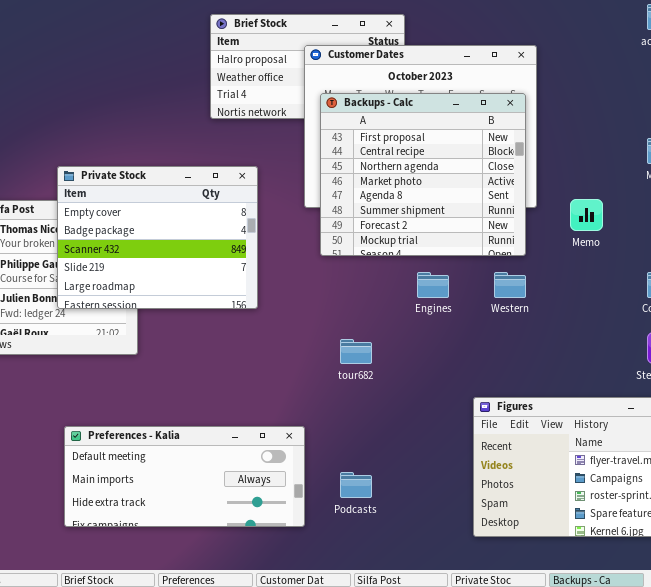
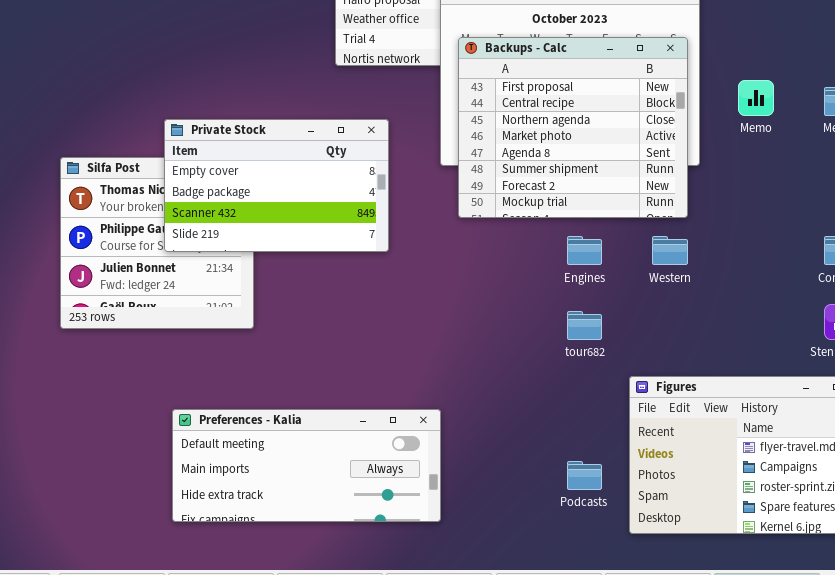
Private Stock: [57,166,258,309] -> [164,119,389,252], resized
Memo: [570,199,603,231] -> [738,80,774,116], moved
tour682: [340,339,372,364] -> [567,311,602,340], moved
Podcasts: [340,472,372,498] -> [567,461,602,490], moved

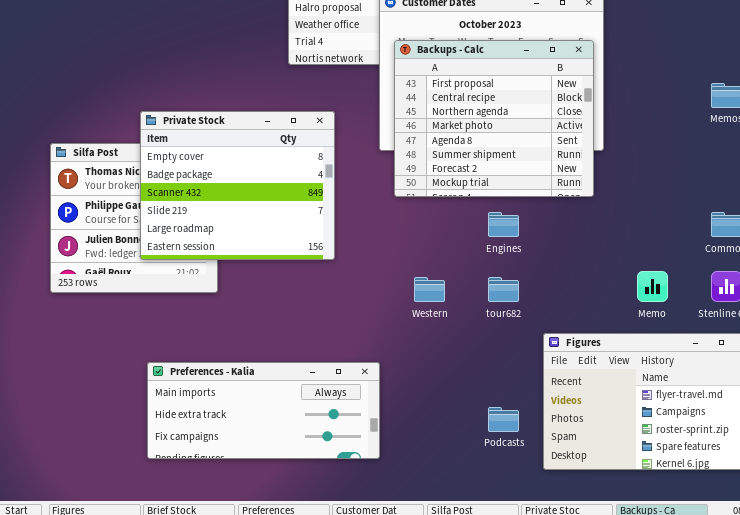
Memo: [738,80,774,116] -> [637,271,668,302], moved
Private Stock: [164,119,389,252] -> [140,111,335,260], resized
Western: [652,236,688,265] -> [414,277,445,302], moved
Preferences - Kalia: [172,409,441,522] -> [147,362,380,459], scrolled down 1 row

